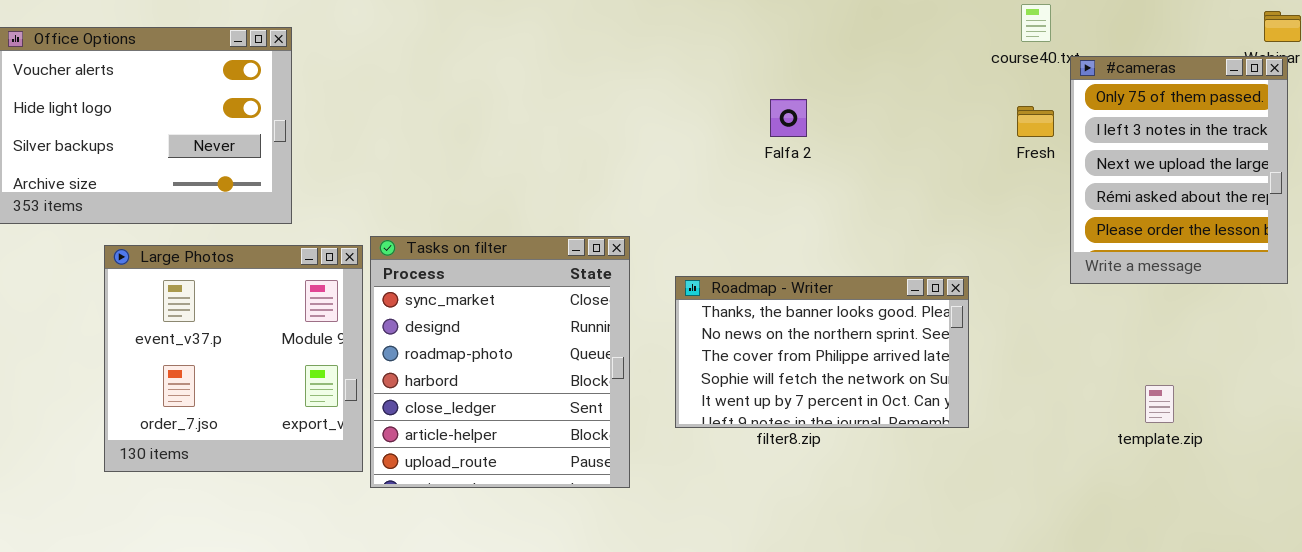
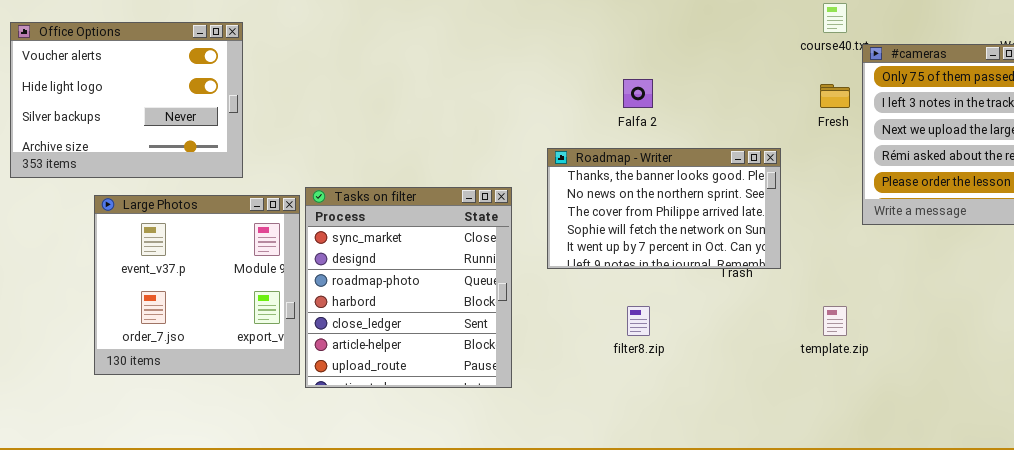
Roadmap - Writer: [675,276,969,428] -> [547,148,781,269], moved
template.zip: [1145,385,1174,423] -> [823,306,847,336], moved

